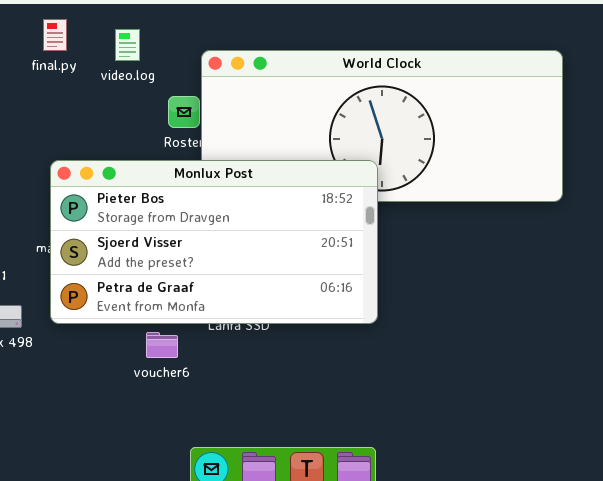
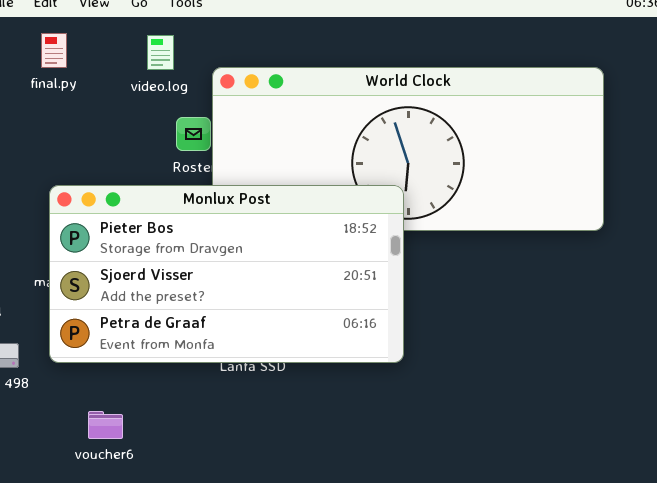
video.log: [115,29,140,61] -> [147,35,174,70], moved
voucher6: [146,332,178,358] -> [88,411,123,439], moved

